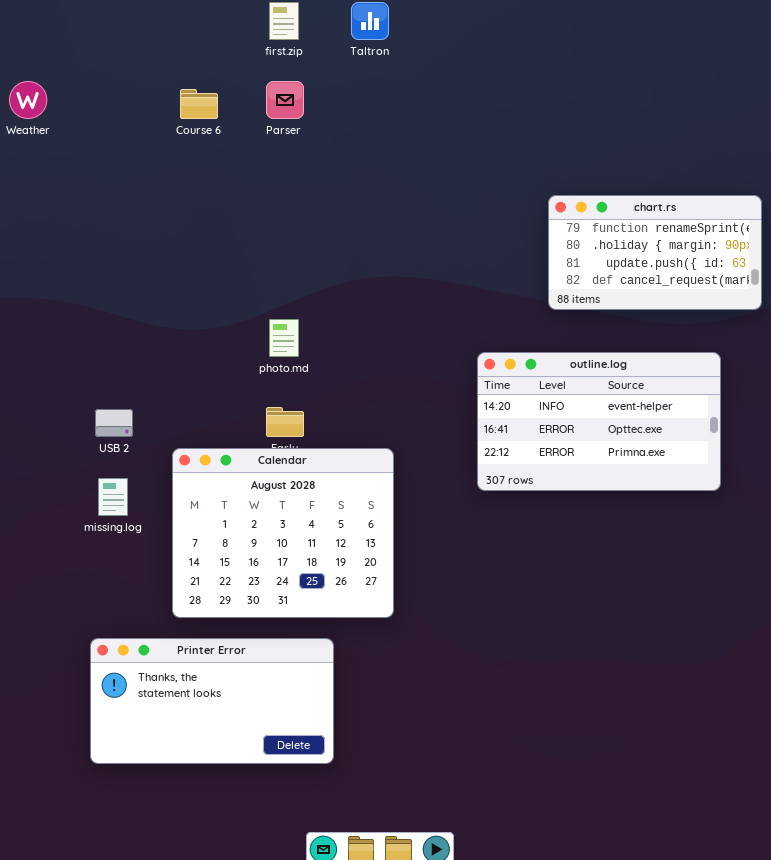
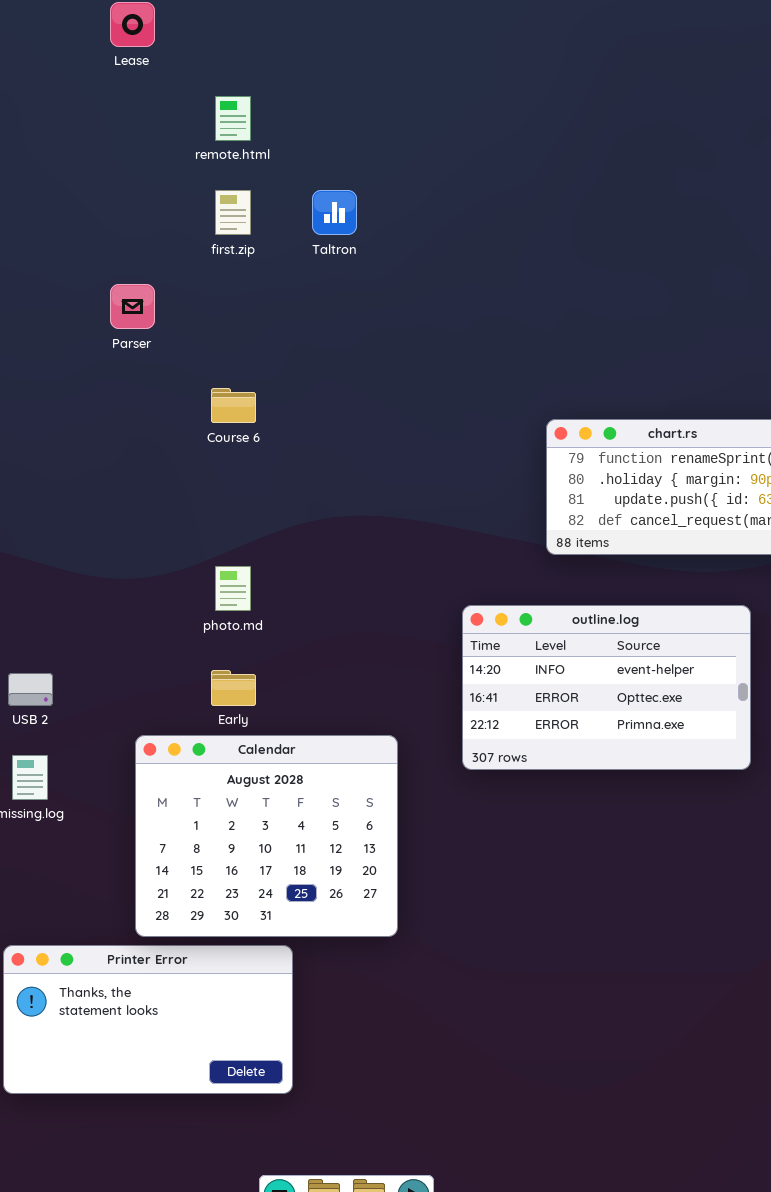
Parser: [266,81,304,119] -> [110,284,155,329], moved
Course 6: [180,89,218,119] -> [211,388,256,423], moved
Calendar: [172,448,394,618] -> [135,735,398,937], moved

